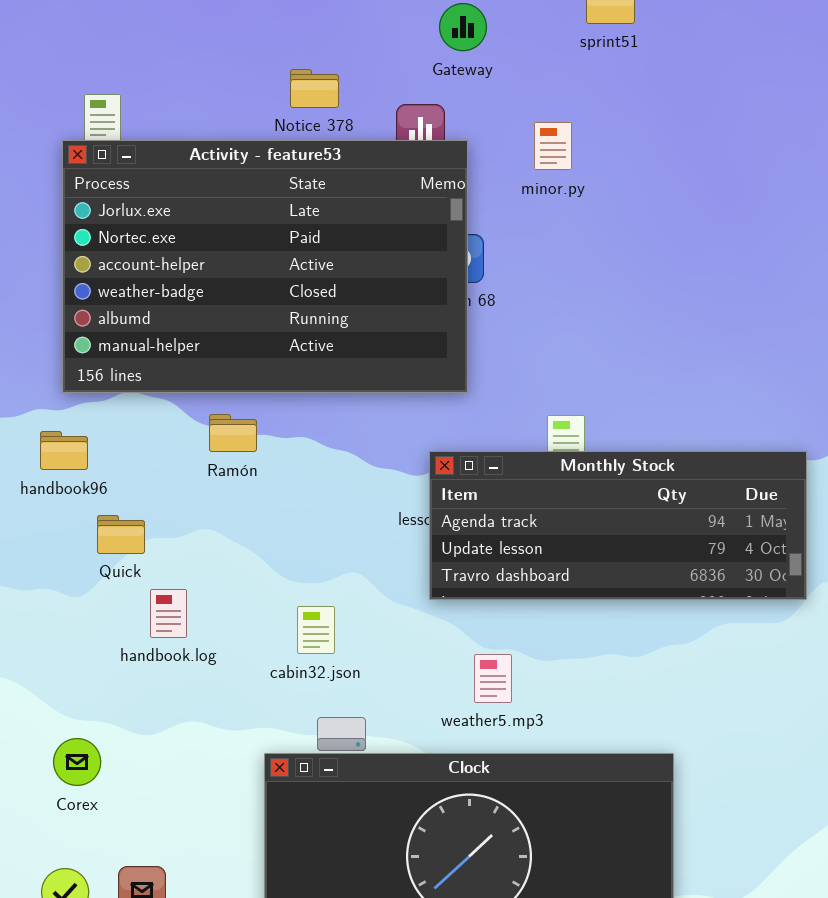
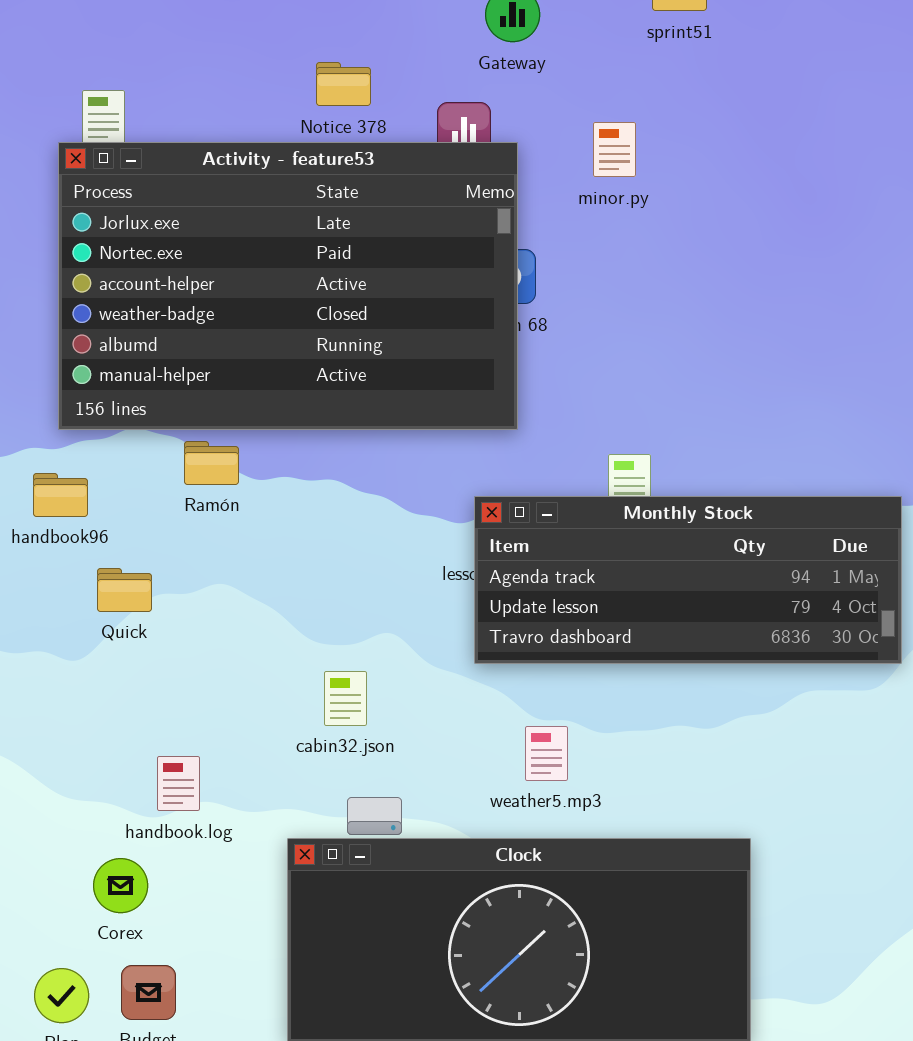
Ramón: [209,414,257,452] -> [184,441,239,485], moved
handbook.log: [150,589,187,638] -> [157,756,200,811], moved
Corex: [53,738,101,786] -> [93,858,148,913], moved

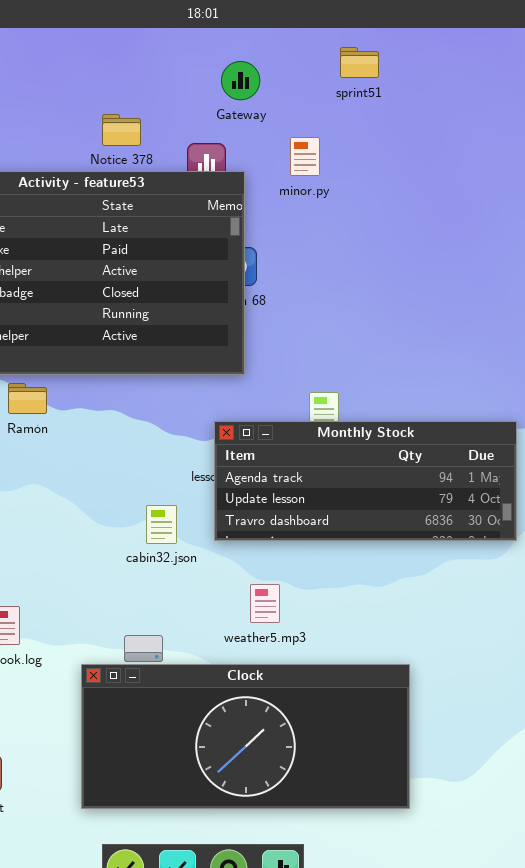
minor.py: [593,122,636,177] -> [290,137,320,176], moved
cabin32.json: [324,671,367,726] -> [146,505,177,544], moved

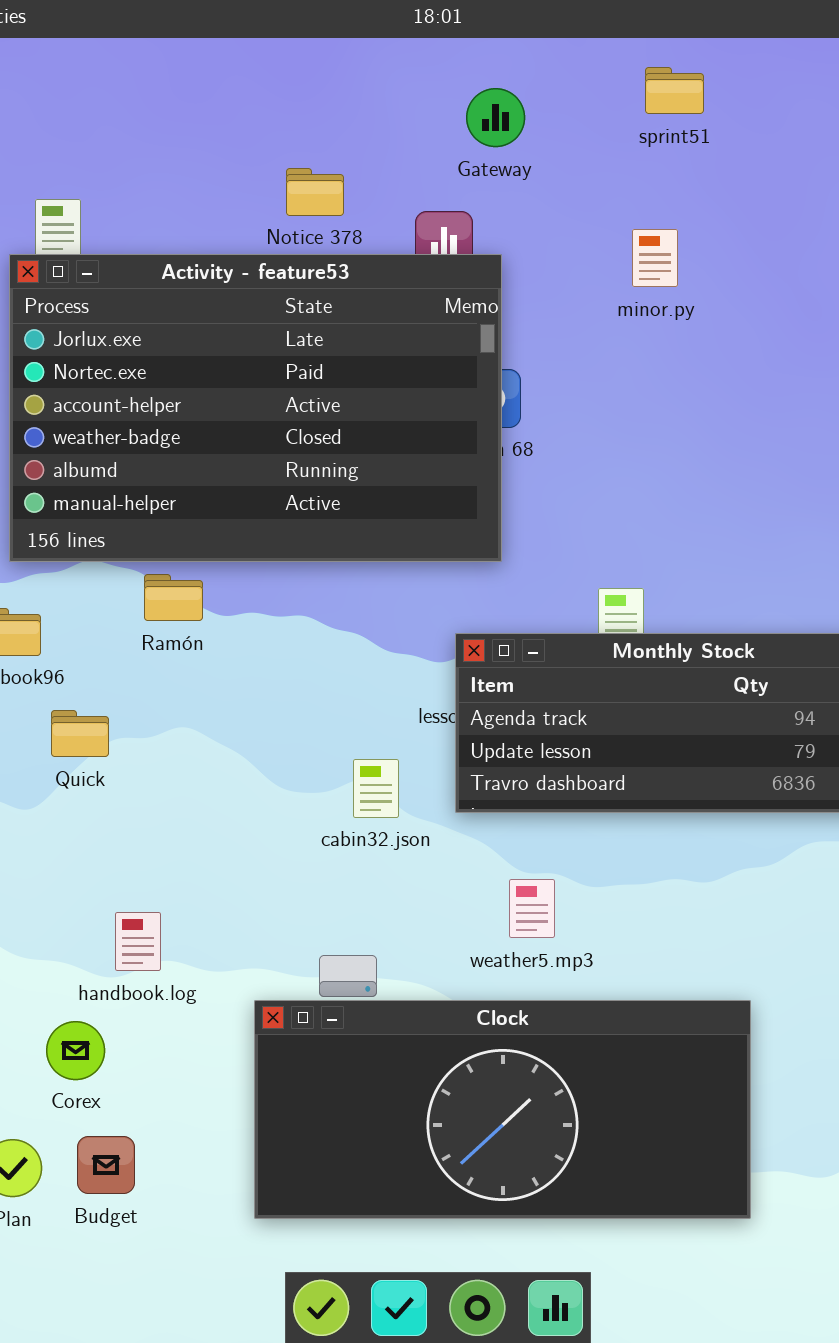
minor.py: [290,137,320,176] -> [632,229,678,287], moved

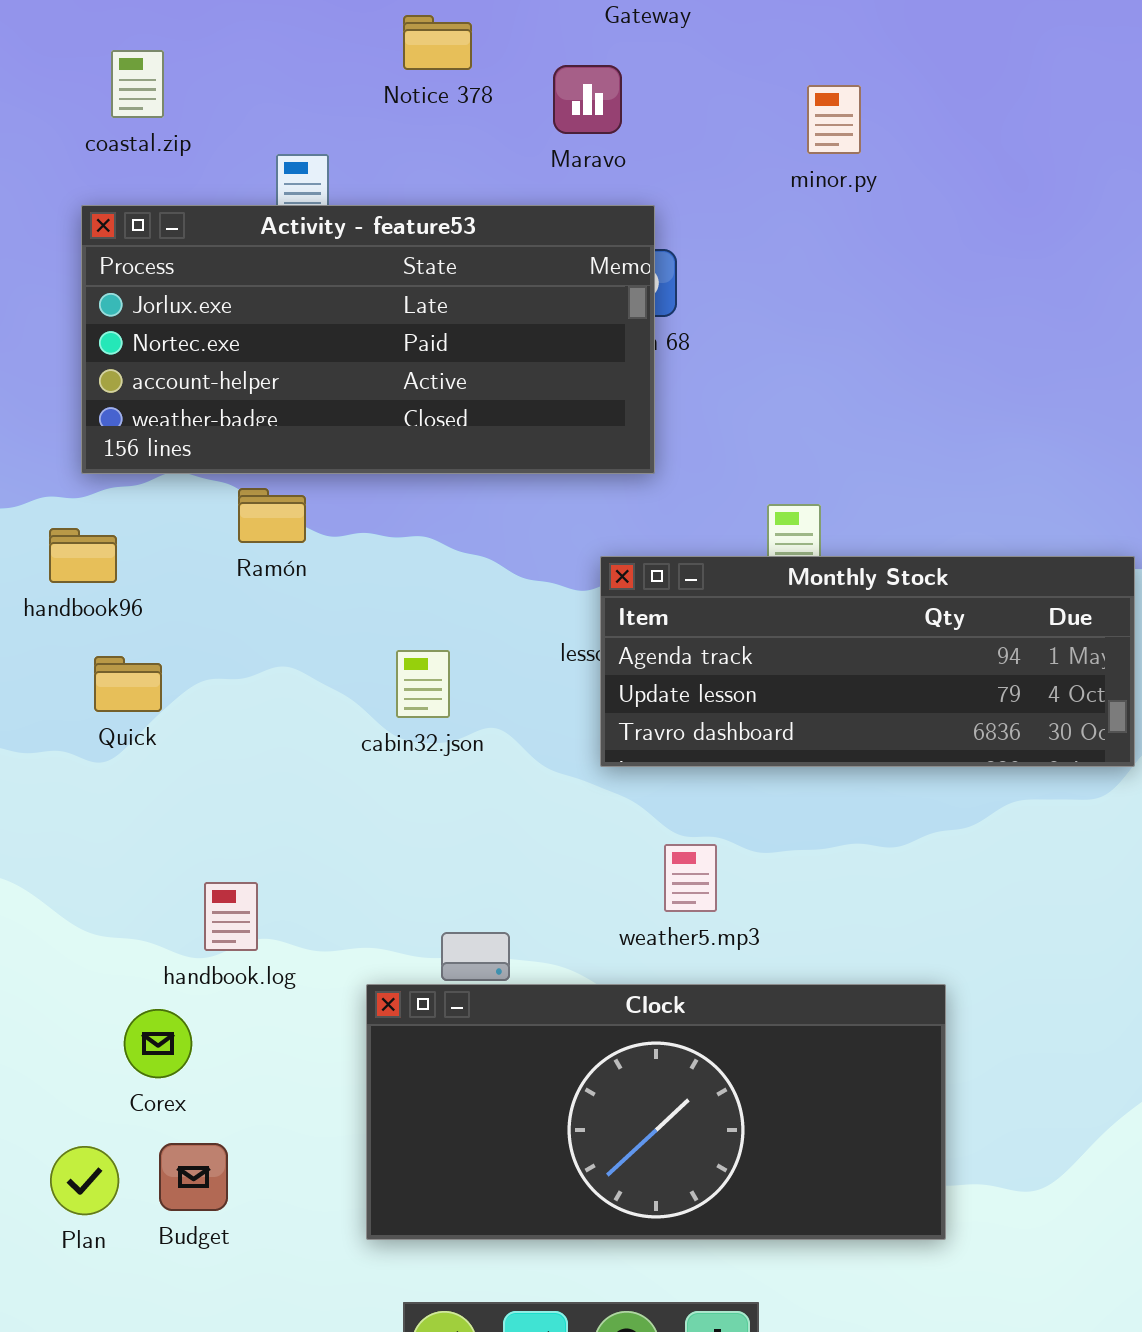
Activity - feature53: [9,254,502,562] -> [81,205,655,474], resized
Quick: [51,710,109,757] -> [94,656,162,712], moved
cabin32.json: [353,759,399,818] -> [396,650,450,718], moved

